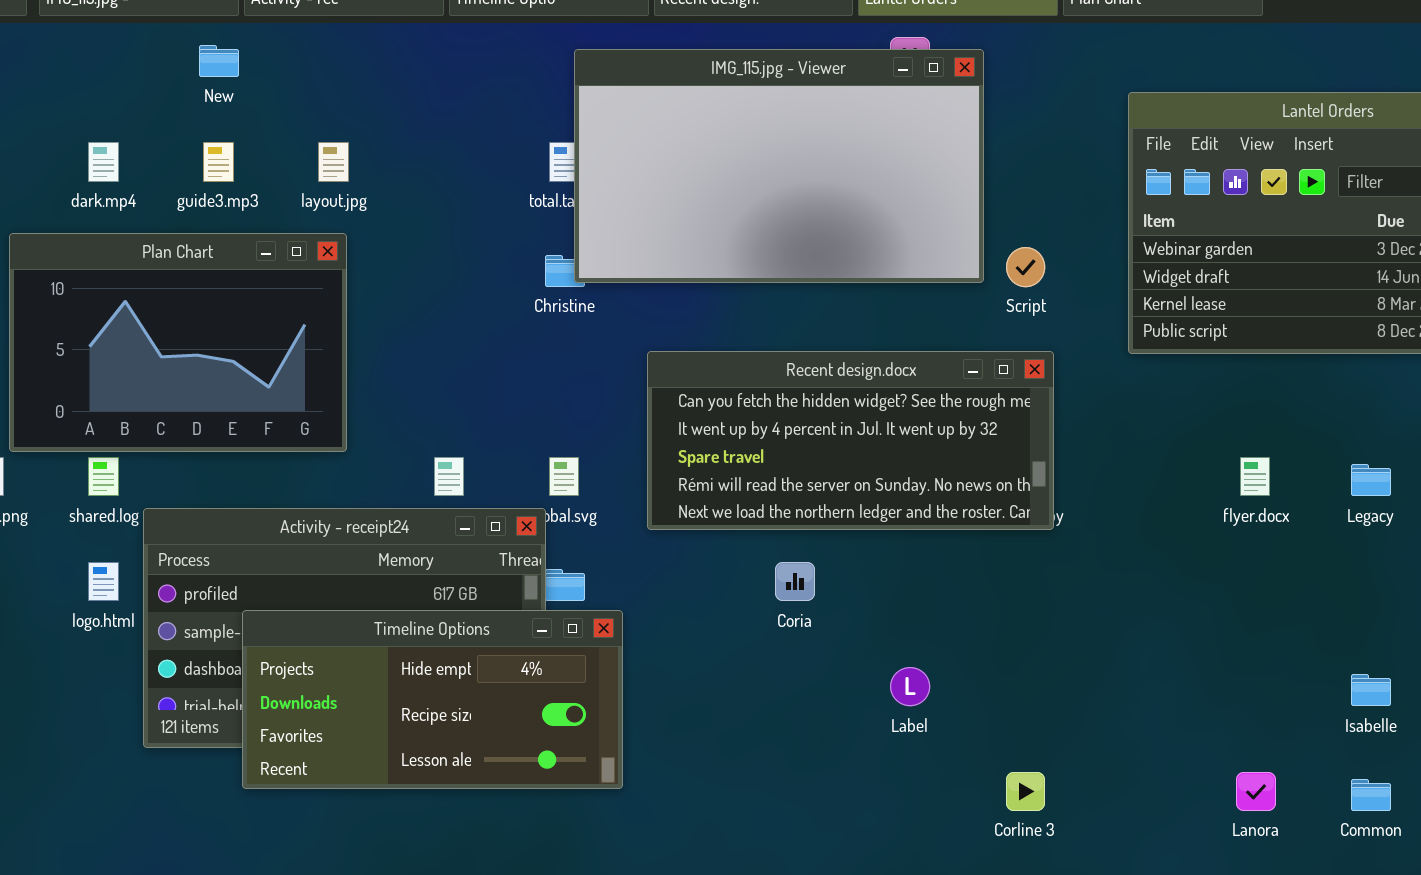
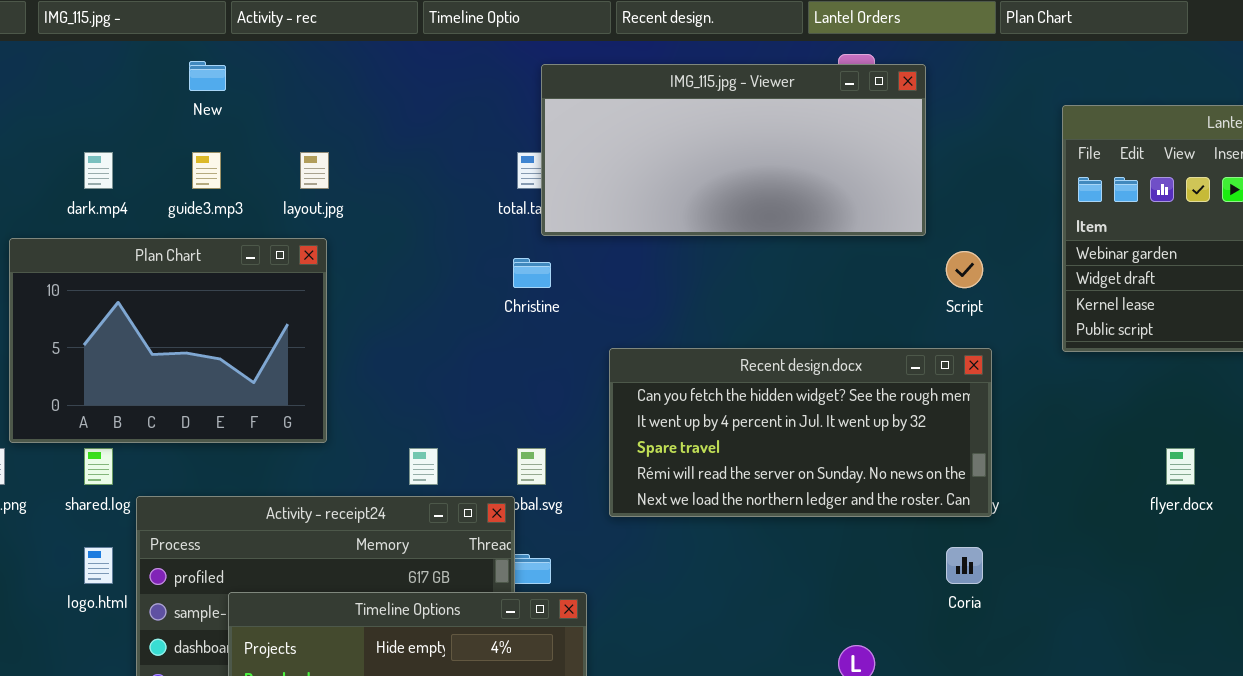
IMG_115.jpg - Viewer: [574,49,984,283] -> [541,64,926,236], resized
Coria: [775,562,815,601] -> [946,547,983,584], moved

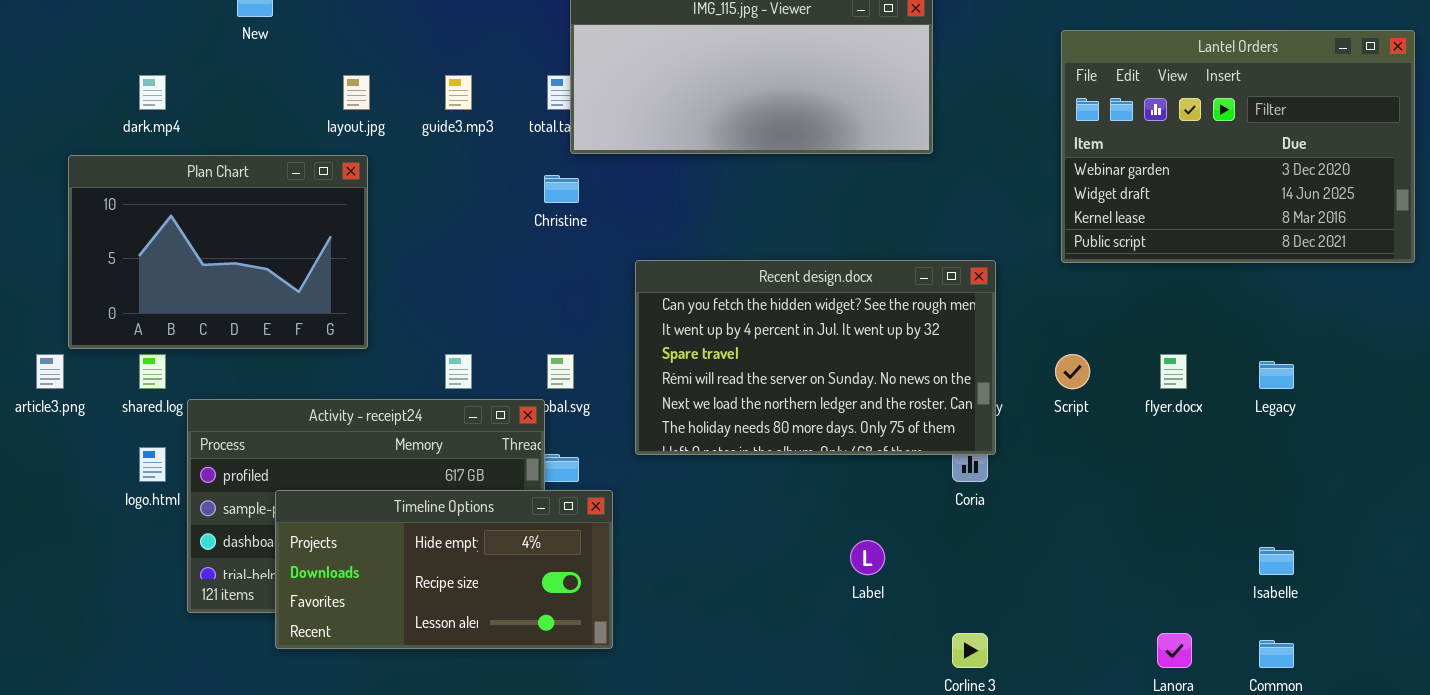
guide3.mp3: [192,152,221,189] -> [445,75,472,110], moved
Script: [946,251,983,288] -> [1055,354,1090,389], moved
Recent design.docx: [609,348,992,517] -> [635,260,996,455], resized

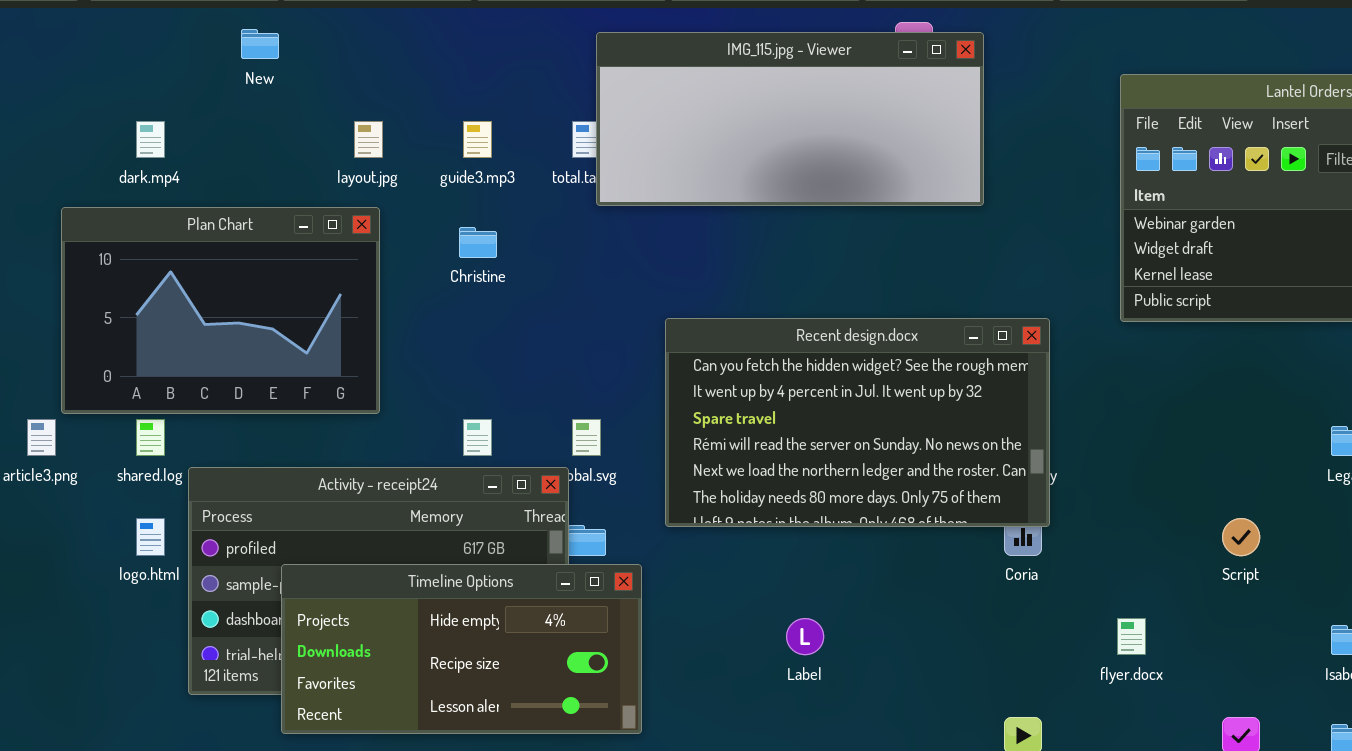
Christine: [544,175,579,203] -> [459,227,497,258], moved
Script: [1055,354,1090,389] -> [1222,518,1260,556], moved
flyer.docx: [1160,354,1187,389] -> [1117,618,1146,655], moved
Label: [850,540,885,575] -> [786,618,824,655], moved

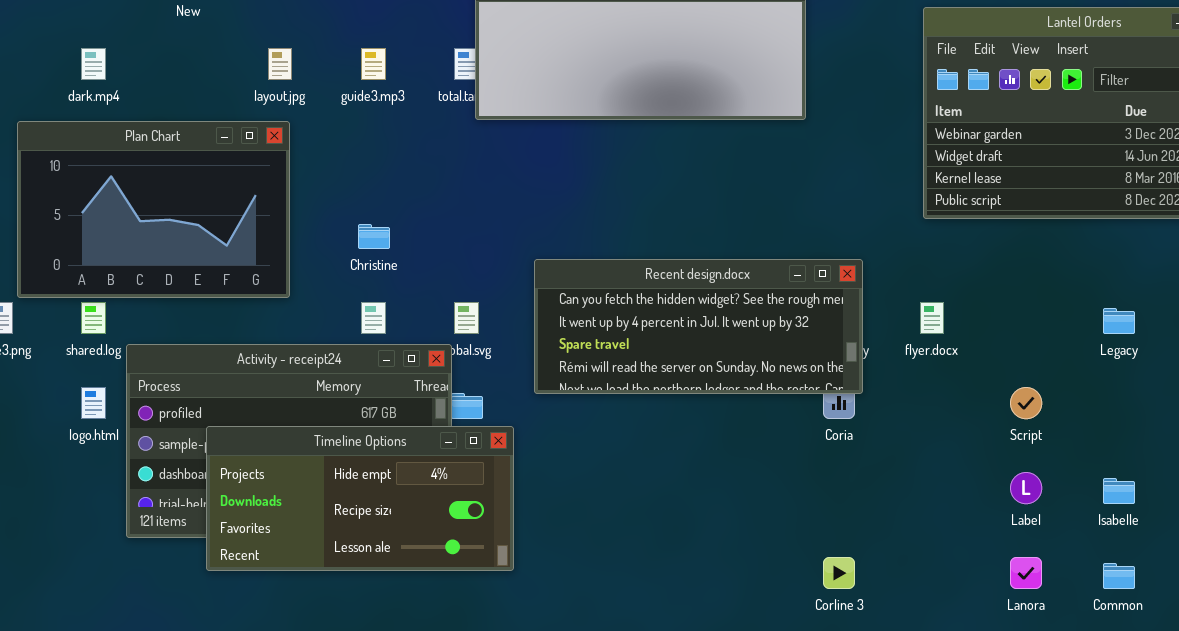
Christine: [459,227,497,258] -> [358,224,390,249], moved
Recent design.docx: [665,318,1050,527] -> [534,259,863,394], resized
Label: [786,618,824,655] -> [1010,472,1042,504], moved
flyer.docx: [1117,618,1146,655] -> [920,302,944,334], moved

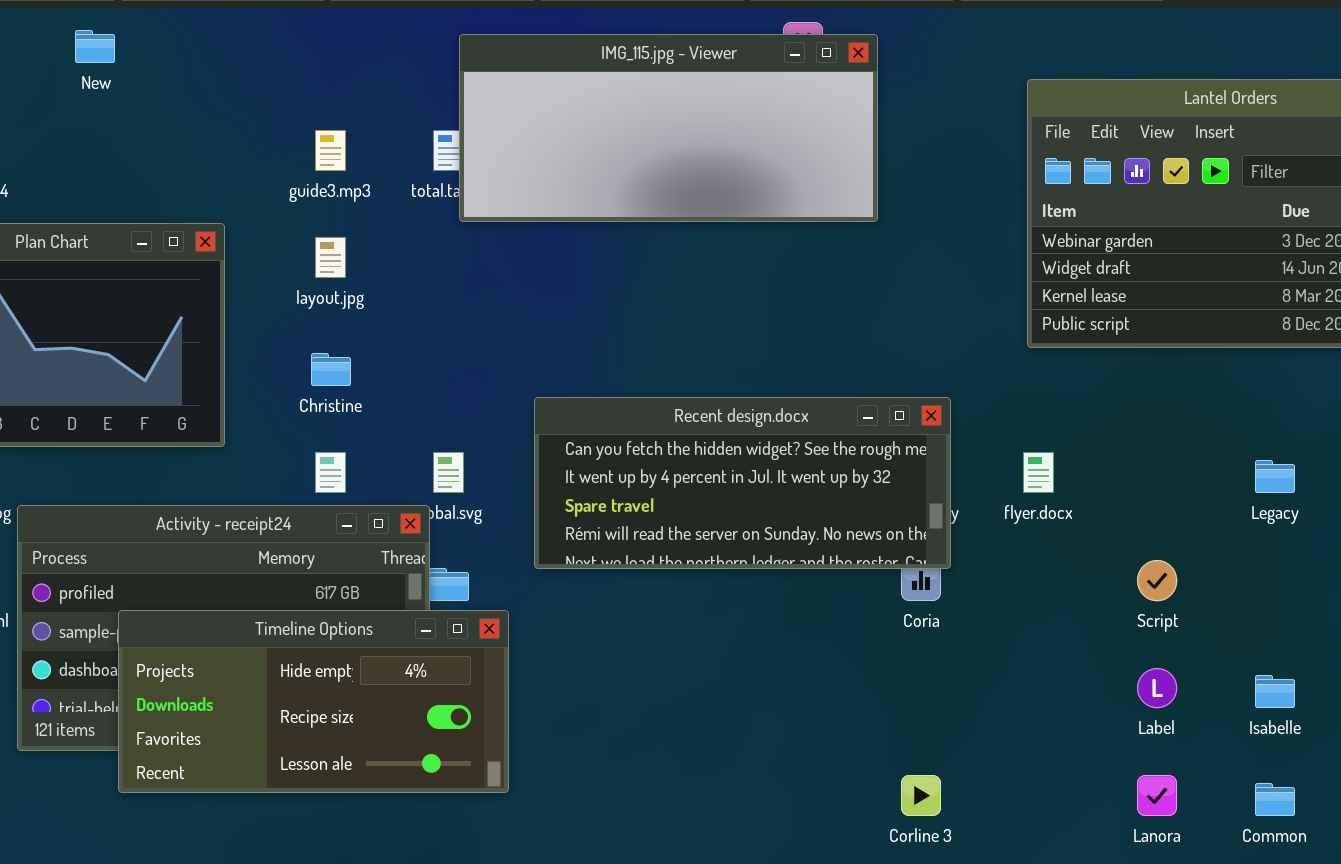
layout.jpg: [268,48,292,80] -> [315,237,346,278], moved

